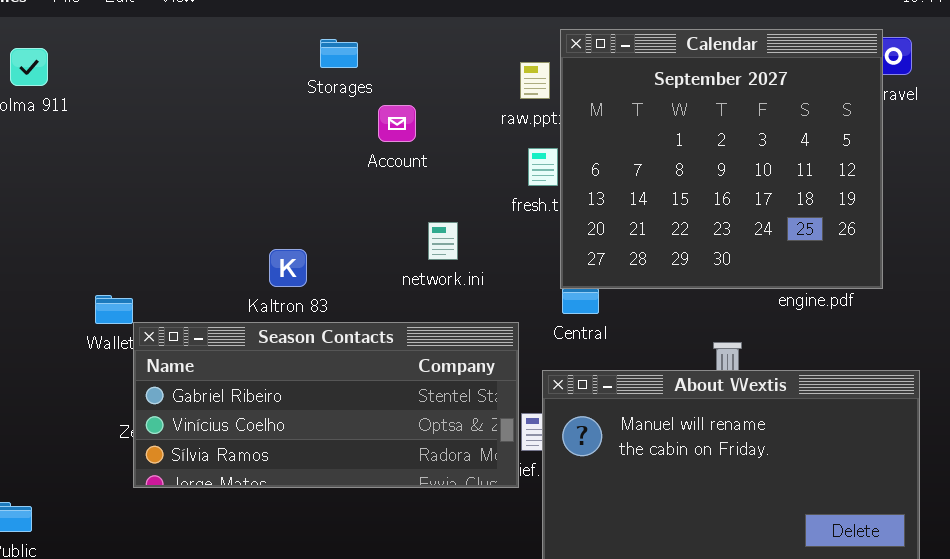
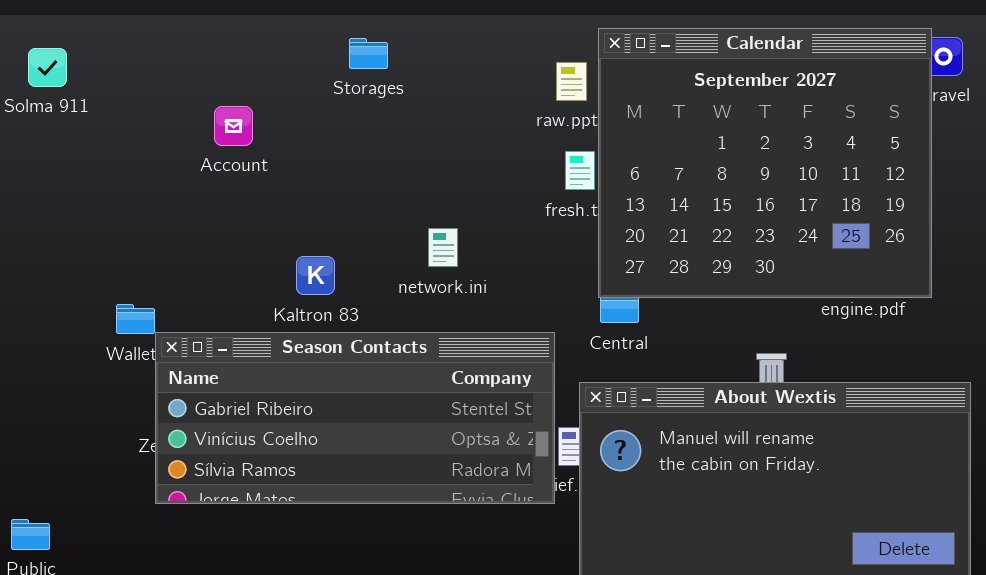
Account: [378,105,416,142] -> [214,106,253,146], moved
network.ini: [428,222,458,260] -> [428,228,458,267], moved

